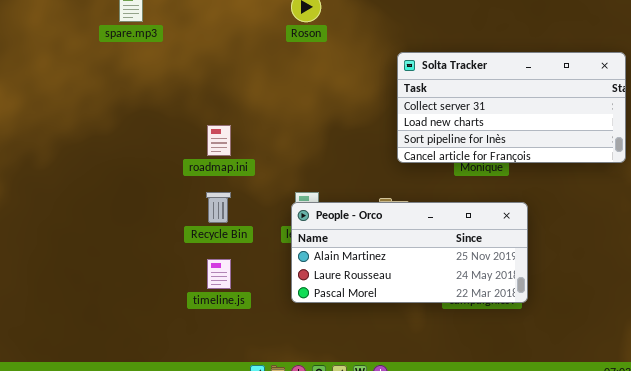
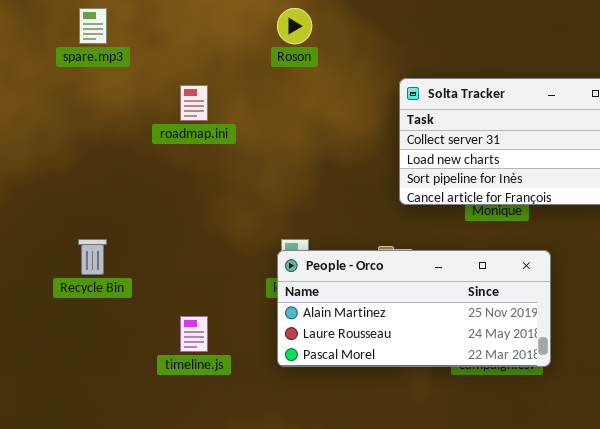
roadmap.ini: [207,125,231,156] -> [180,85,208,121], moved
Recycle Bin: [206,192,231,223] -> [78,239,107,275], moved

